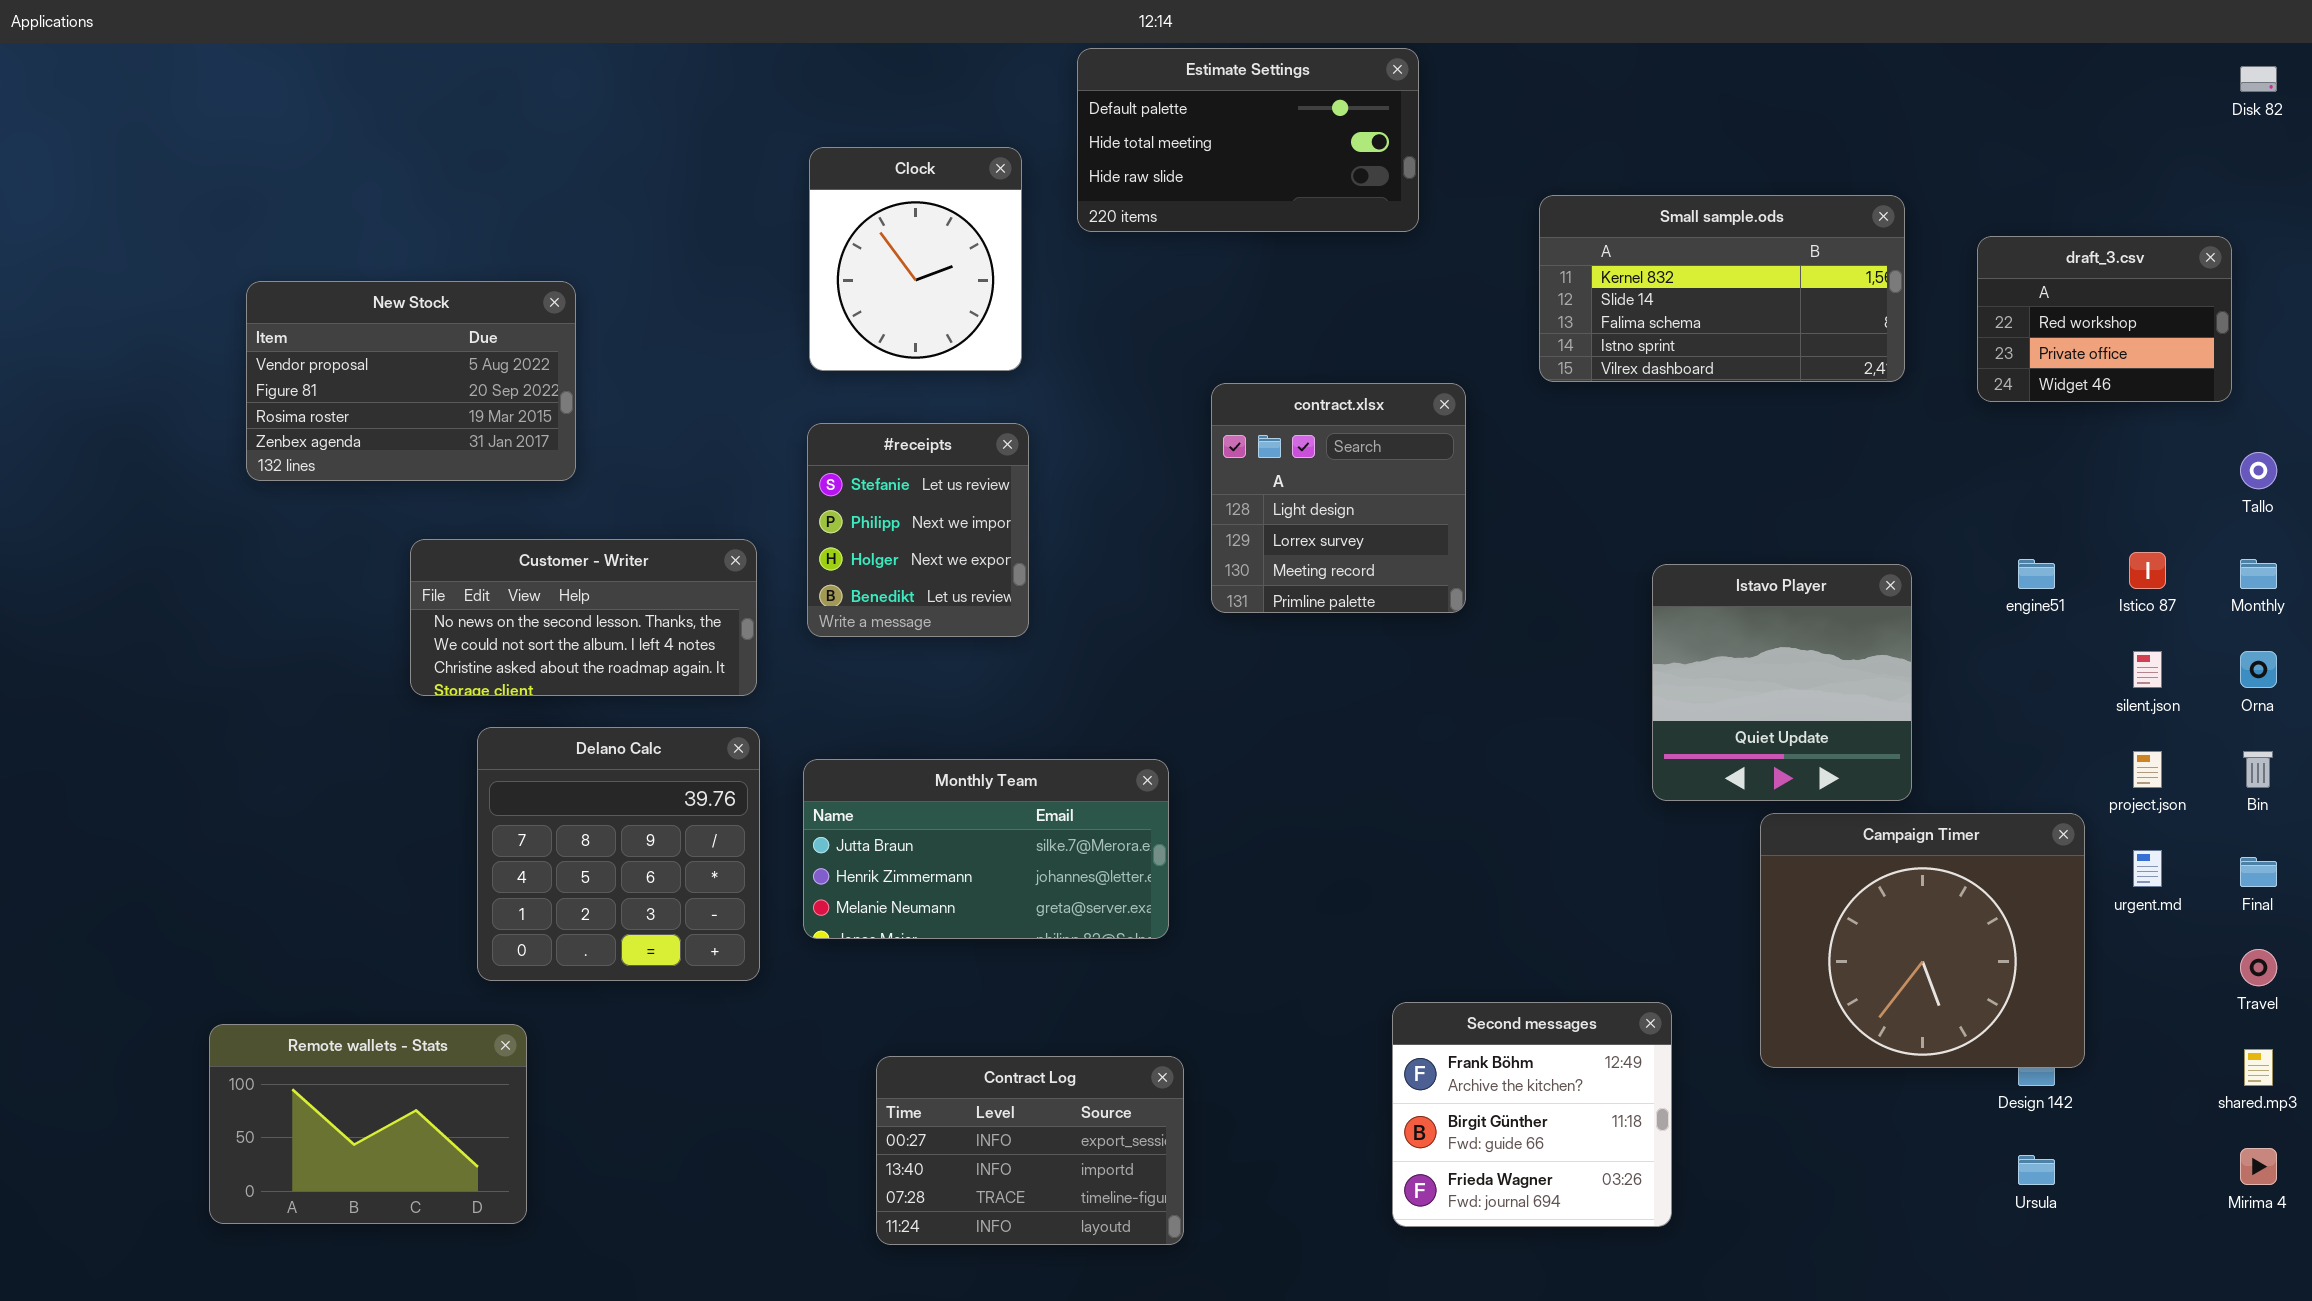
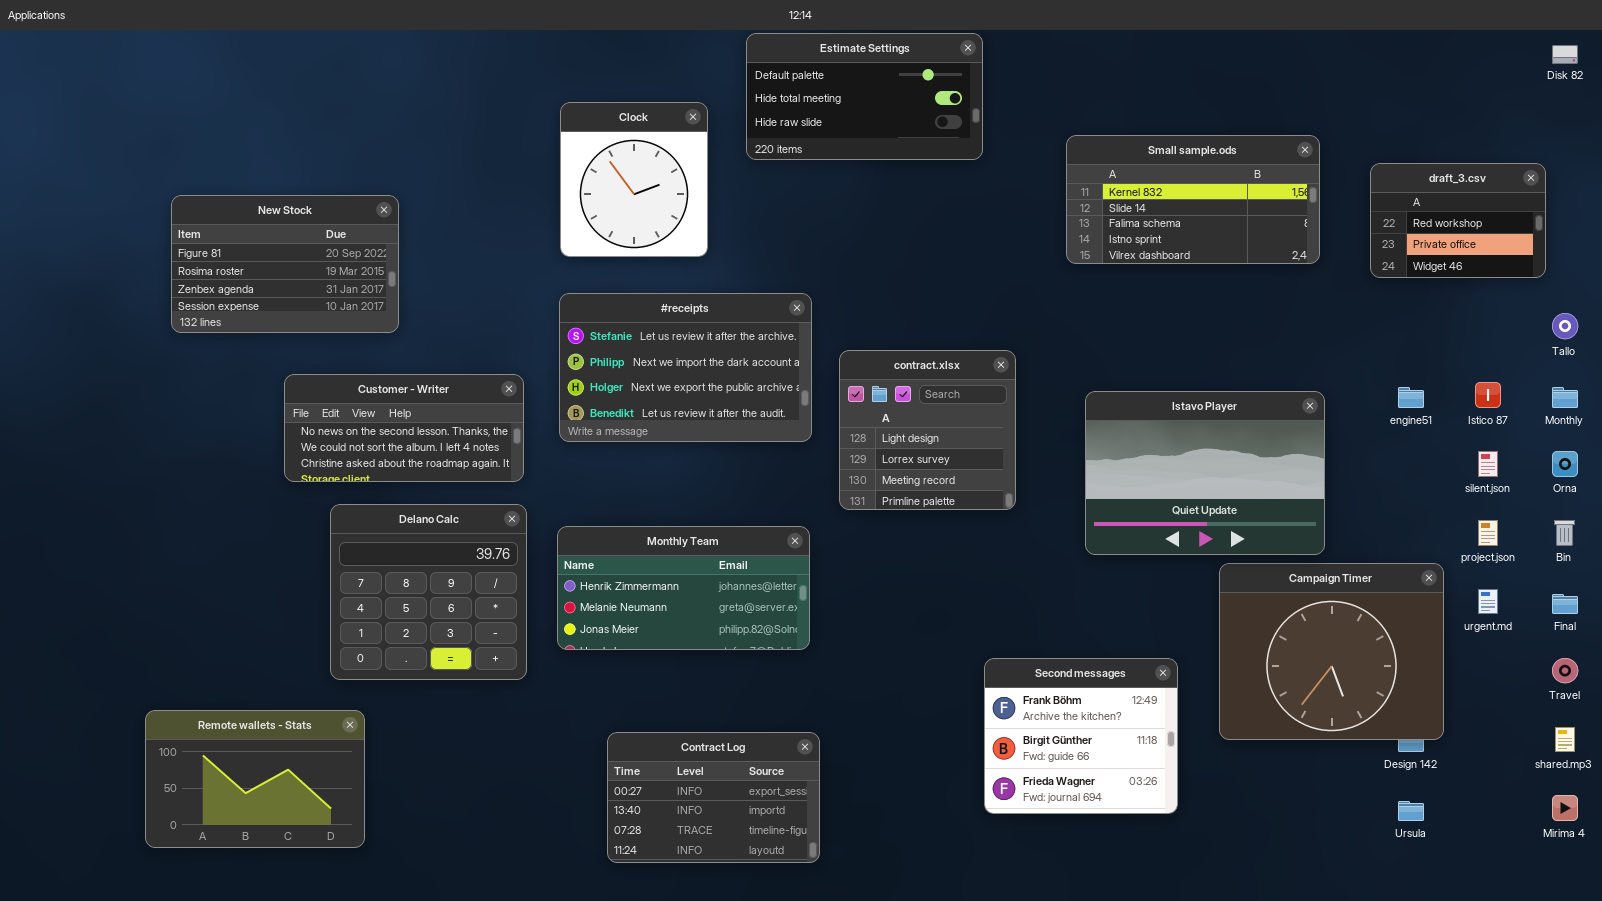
New Stock: [246,281,576,481] -> [171,195,399,333], scrolled down 1 row
contract.xlsx: [1211,383,1466,613] -> [839,350,1016,510], moved
#receipts: [807,423,1029,637] -> [559,293,812,442], resized
Istavo Player: [1652,564,1912,801] -> [1085,391,1325,555], resized
Monthly Team: [803,759,1169,939] -> [557,526,810,650], scrolled down 1 row
Second messages: [1392,1002,1672,1227] -> [984,658,1178,814], moved

